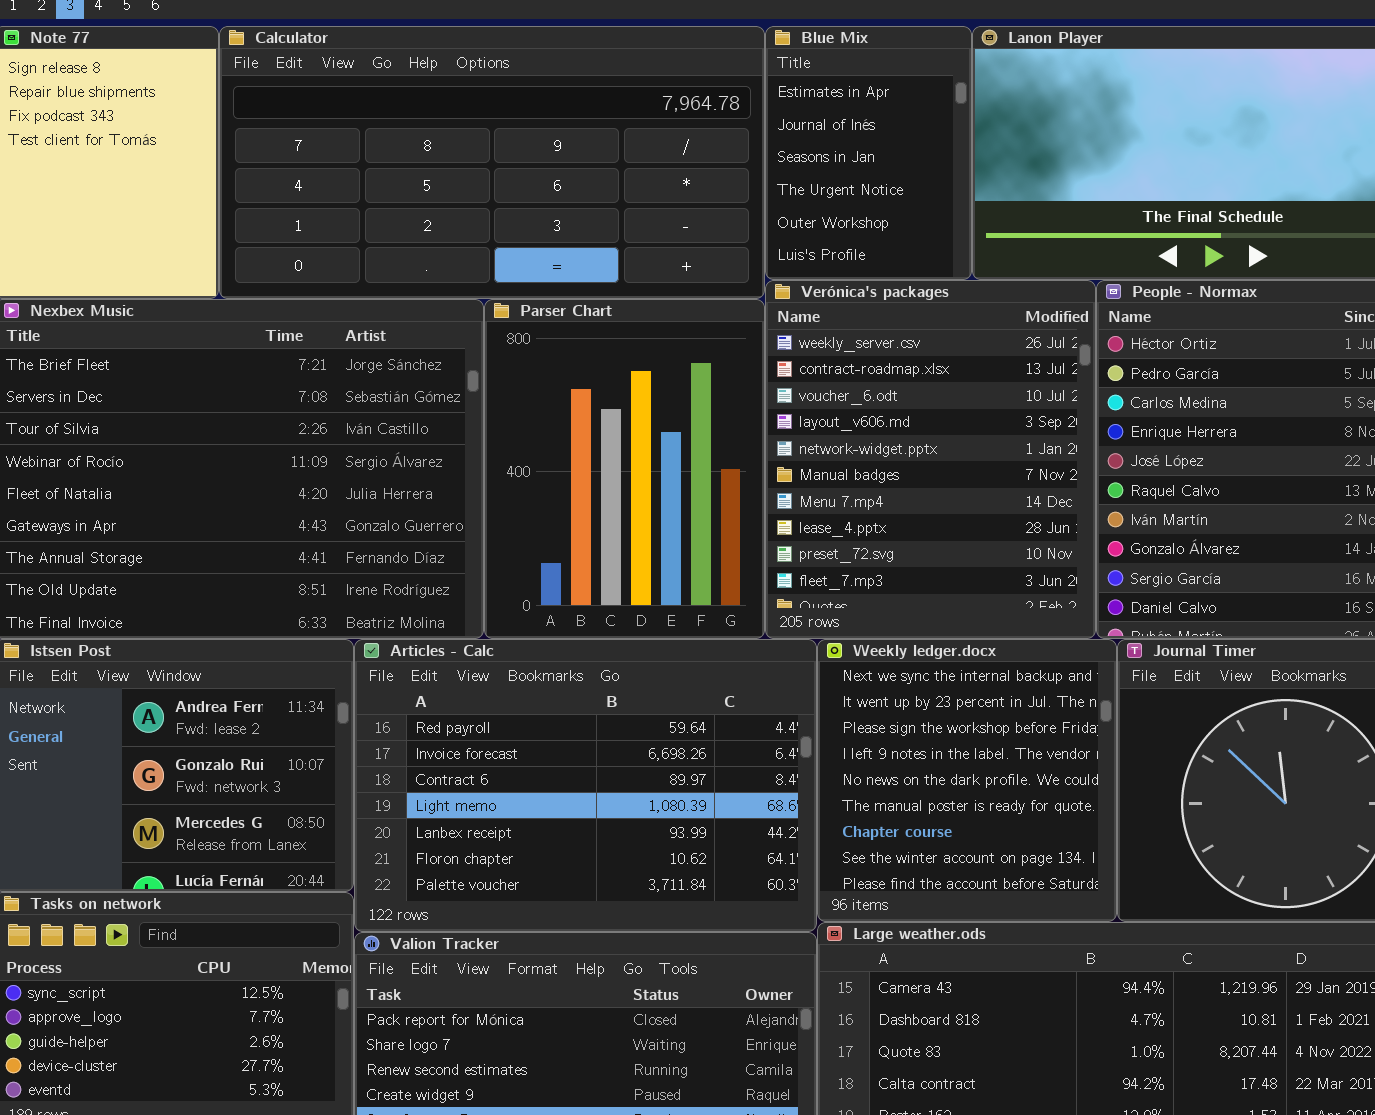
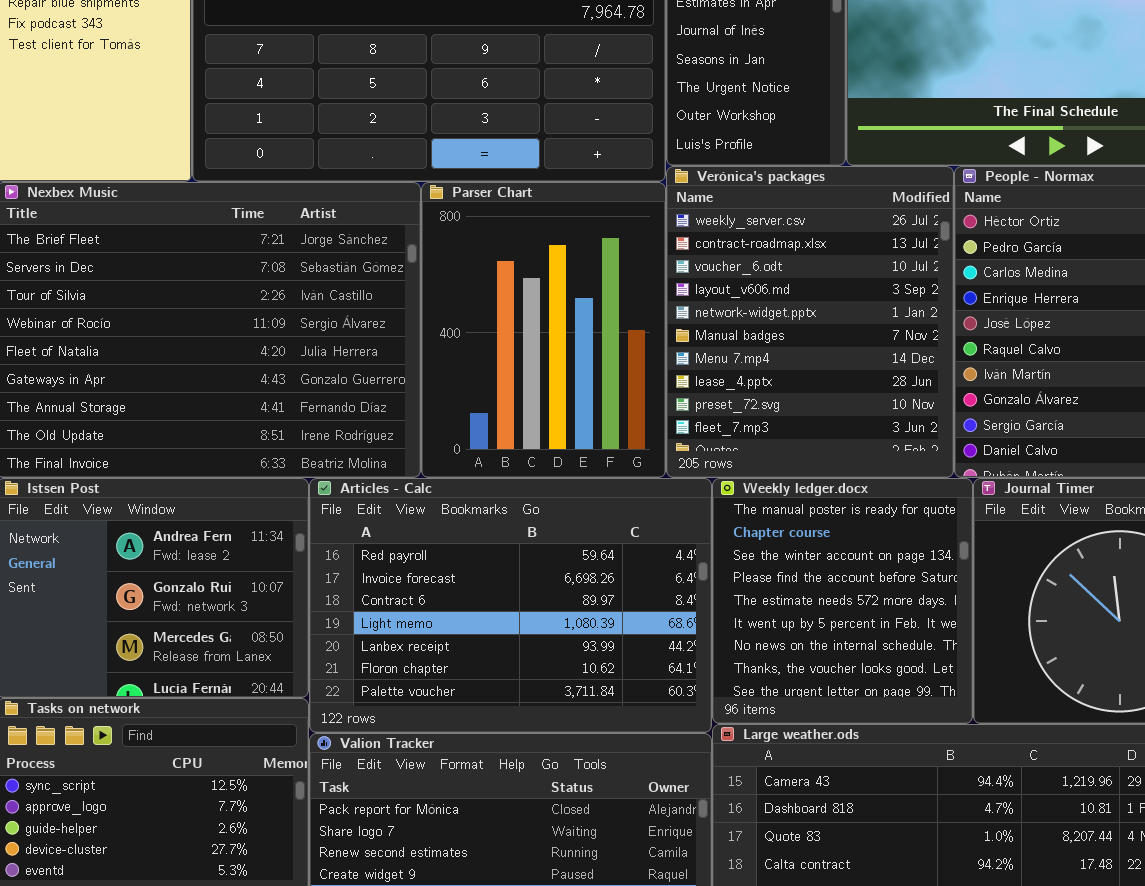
Weekly ledger.docx: [817,639,1117,922] -> [712,478,973,724], scrolled down 5 rows

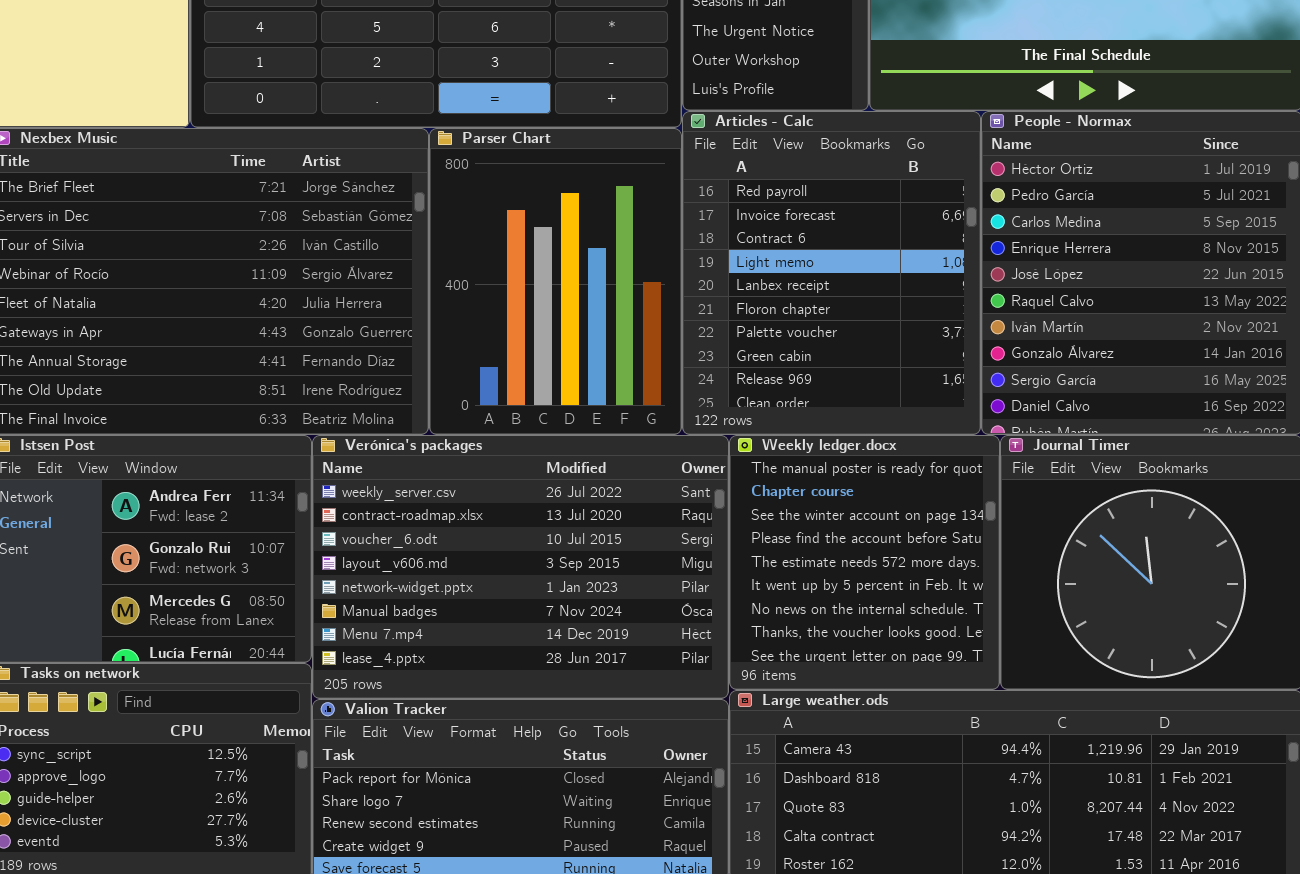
Verónica's packages: [666,166,954,478] -> [312,435,729,699], moved, resized
Articles - Calc: [309,478,712,733] -> [682,111,981,435], moved, resized

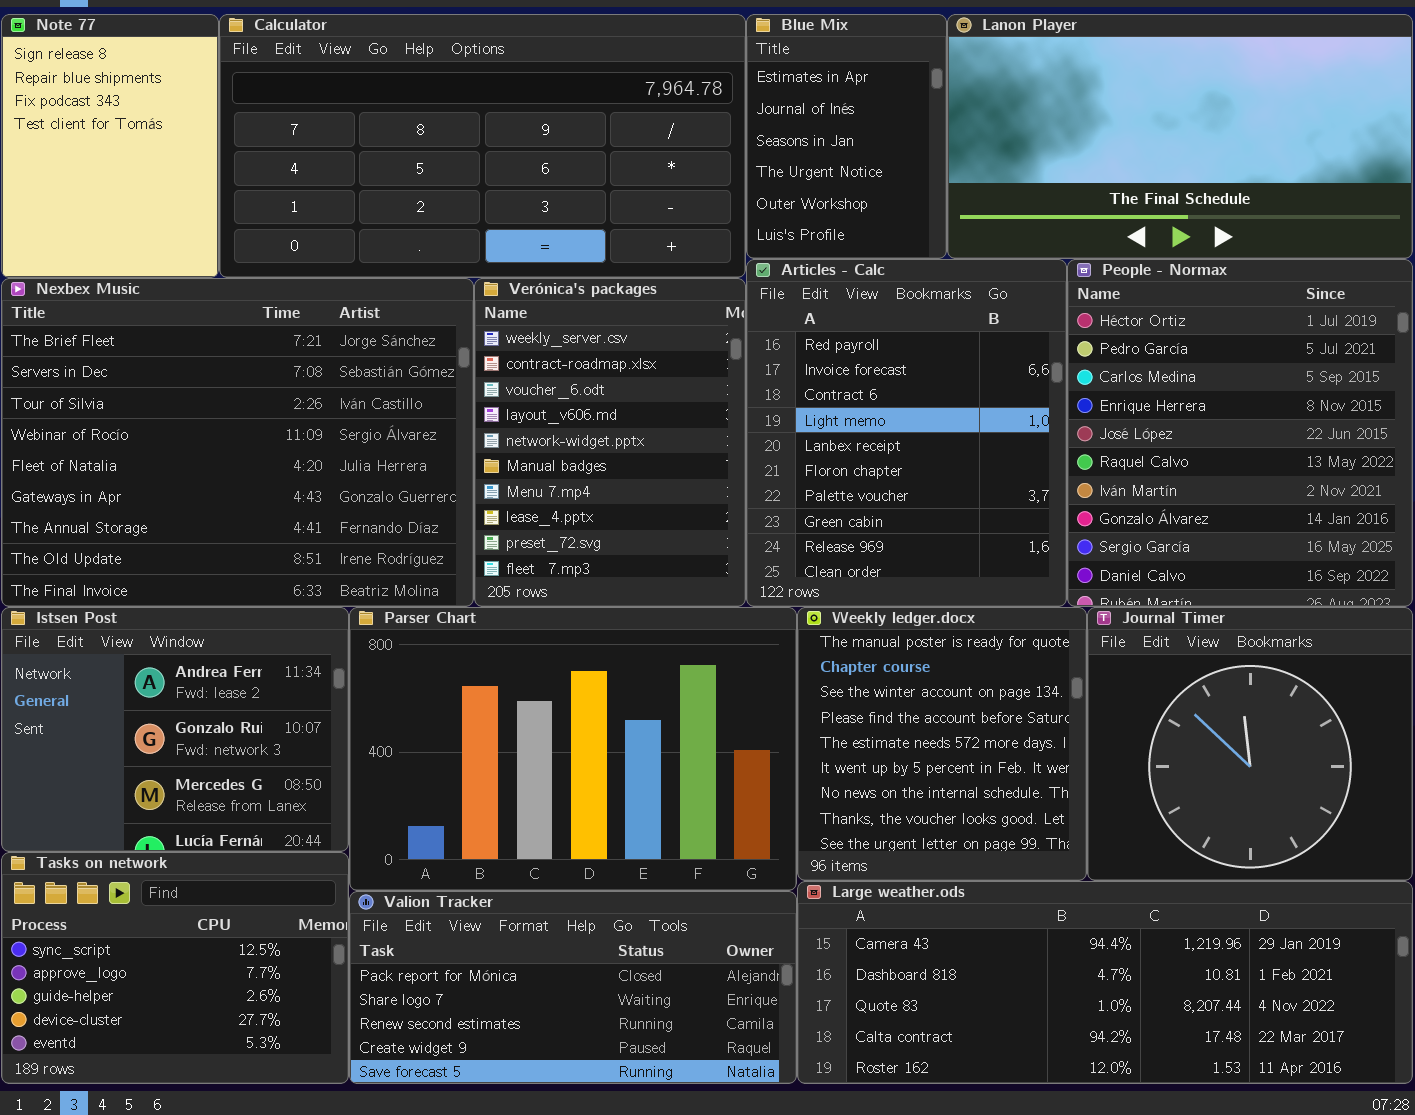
Parser Chart: [429,128,682,435] -> [349,607,797,891], moved, resized
Verónica's packages: [312,435,729,699] -> [474,278,746,607], moved, resized

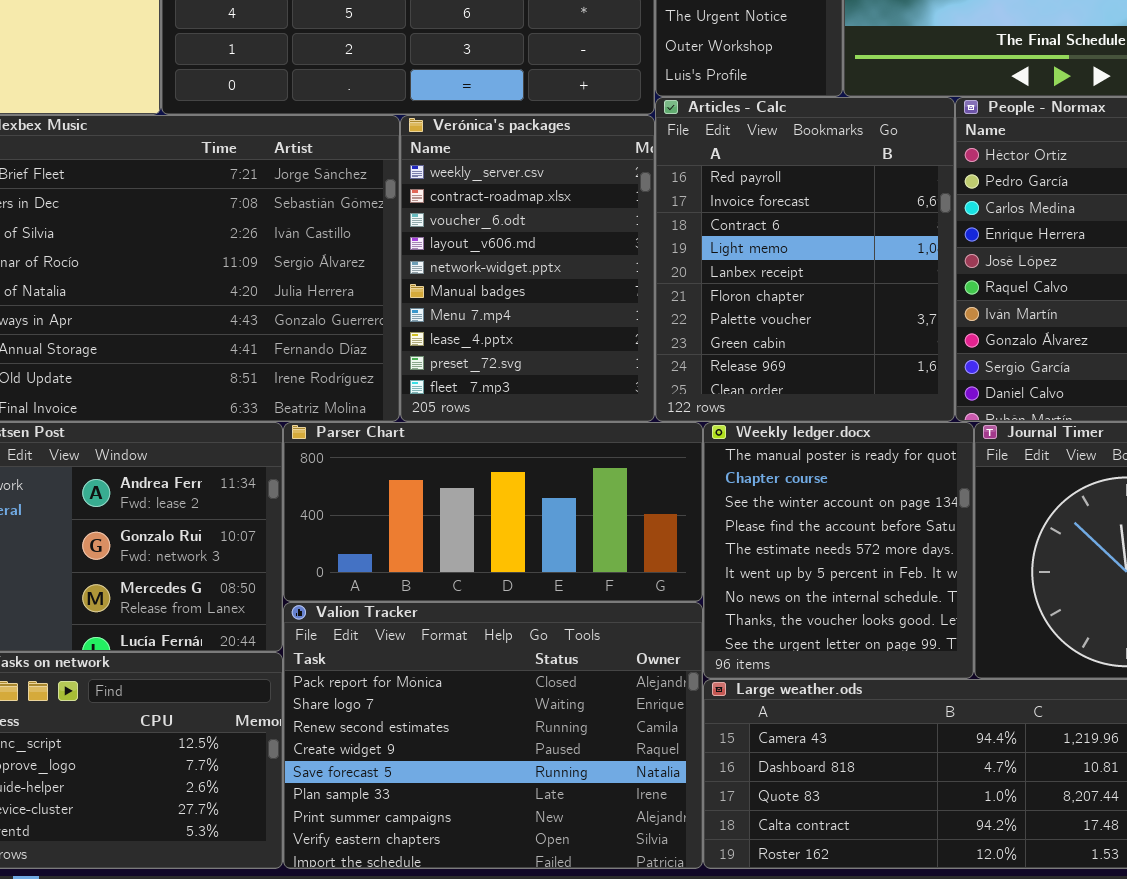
Parser Chart: [349,607,797,891] -> [283,422,703,602], resized
Valion Tracker: [349,891,797,1084] -> [283,602,703,869], resized

